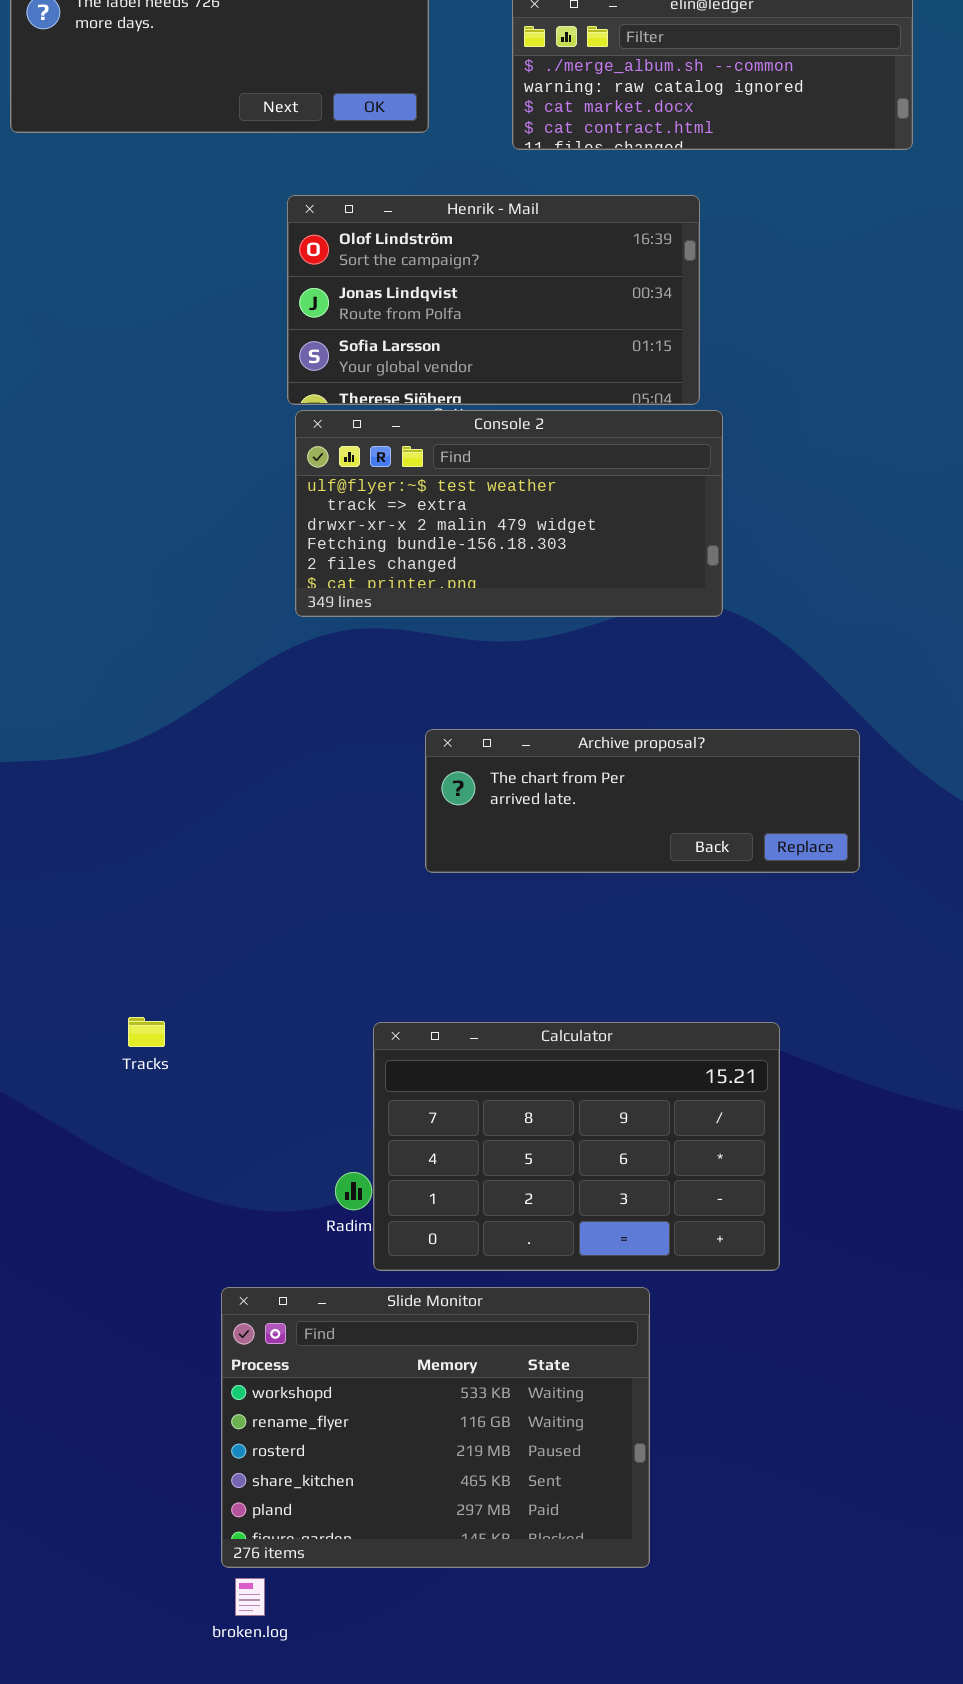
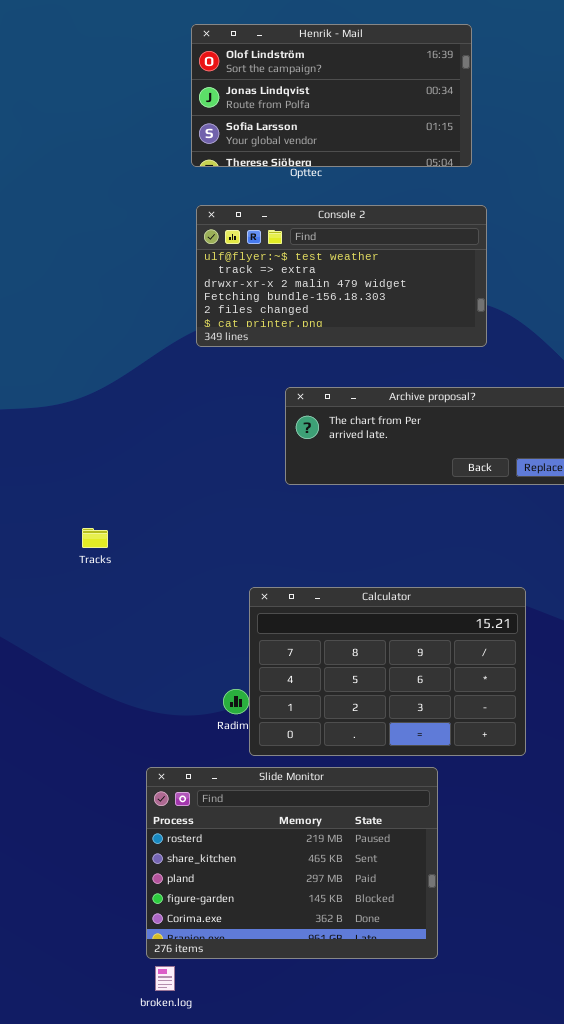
Console 2: [295,410,723,617] -> [196,205,487,347], moved
Tracks: [128,1017,165,1047] -> [82,528,108,548], moved
Slide Monitor: [221,1287,650,1568] -> [146,767,438,959], scrolled down 2 rows

